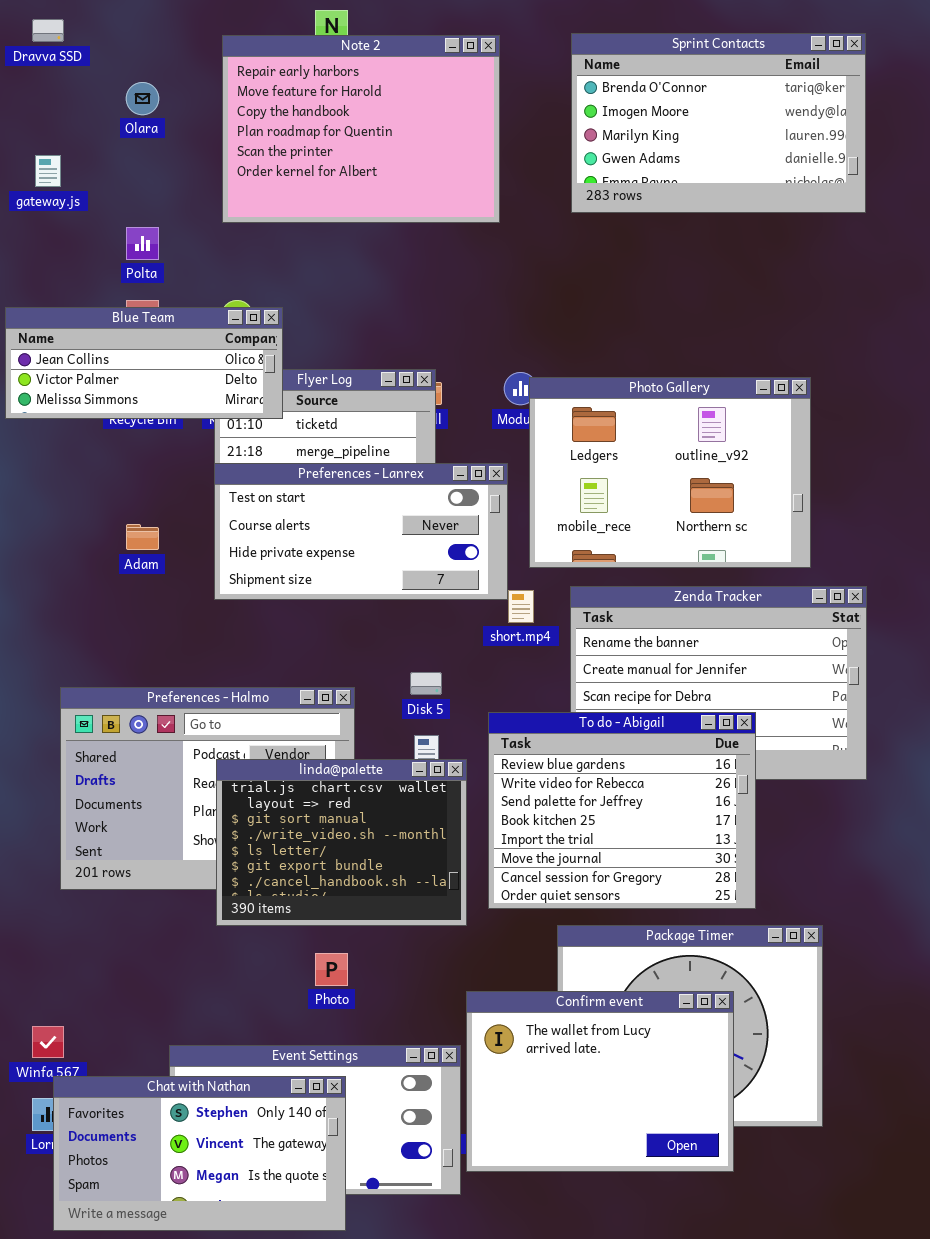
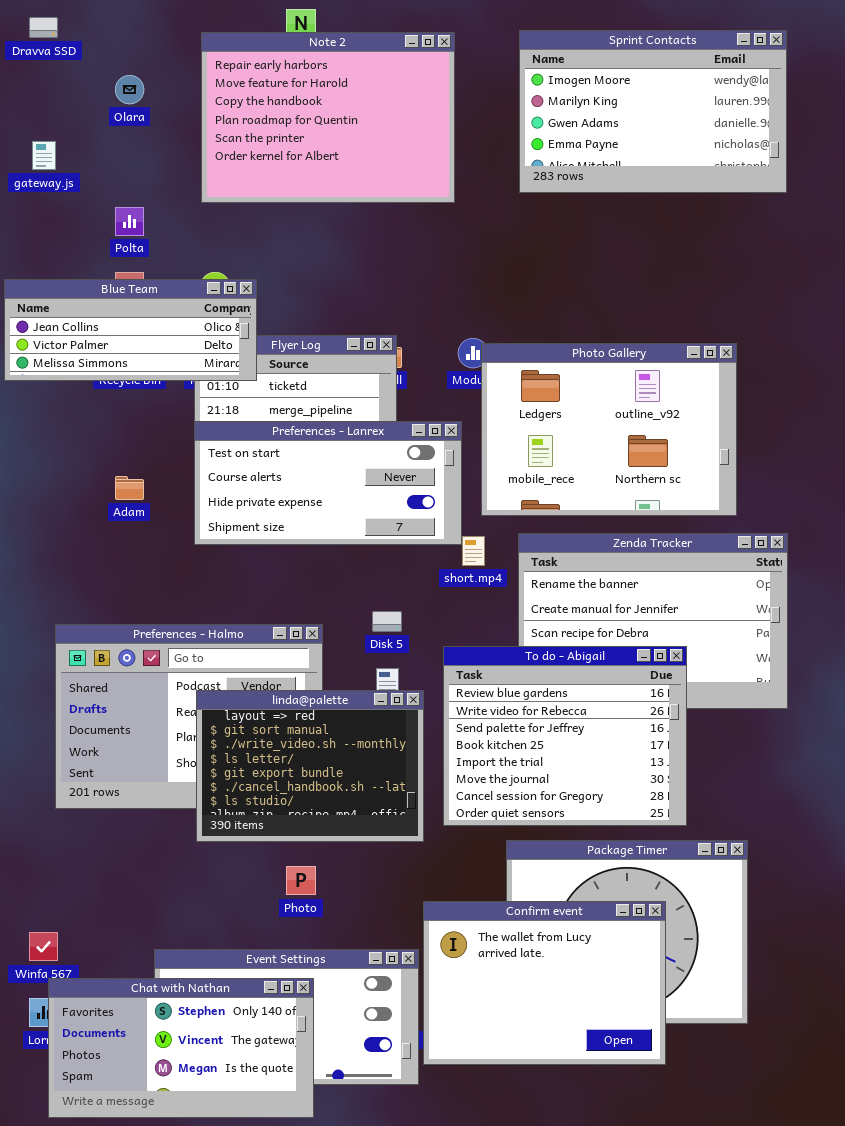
Sprint Contacts: [571,33,866,213] -> [519,30,787,193], scrolled down 1 row
linda@palette: [216,759,467,926] -> [196,690,424,842], scrolled down 1 row

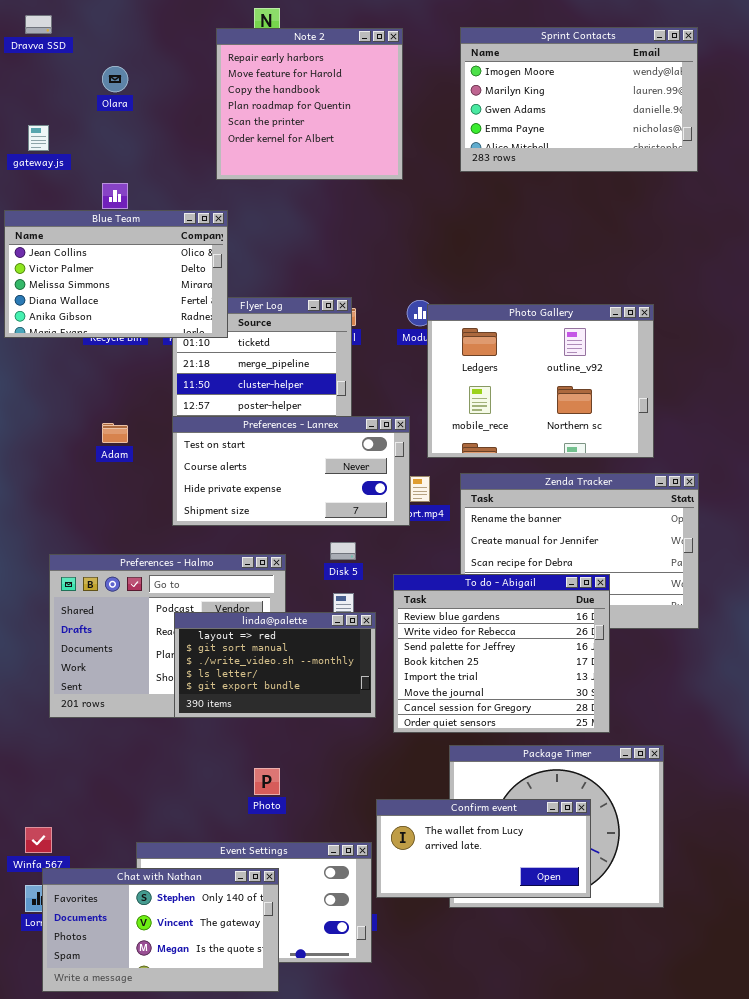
Note 2: [201,32,455,203] -> [216,28,403,180], resized
Blue Team: [4,279,257,381] -> [4,210,228,338], resized
Preferences - Lanrex: [194,421,462,545] -> [172,416,410,526], moved
linda@palette: [196,690,424,842] -> [174,612,376,718], resized
Confirm event: [423,901,666,1065] -> [376,799,591,898], resized

